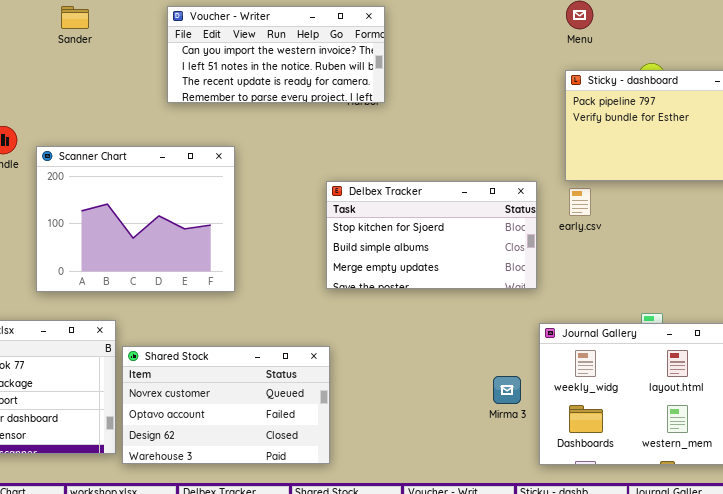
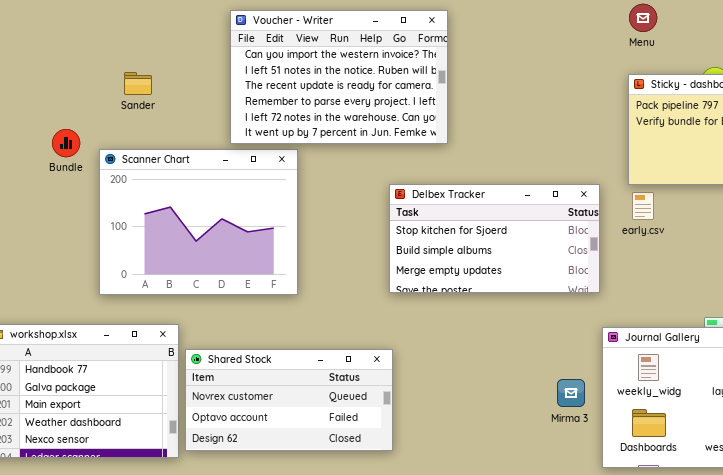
Sander: [61,6,89,29] -> [124,72,152,95], moved
Voucher - Writer: [167,6,385,103] -> [230,10,448,144], resized
Shared Stock: [122,346,330,464] -> [185,349,393,451], resized

